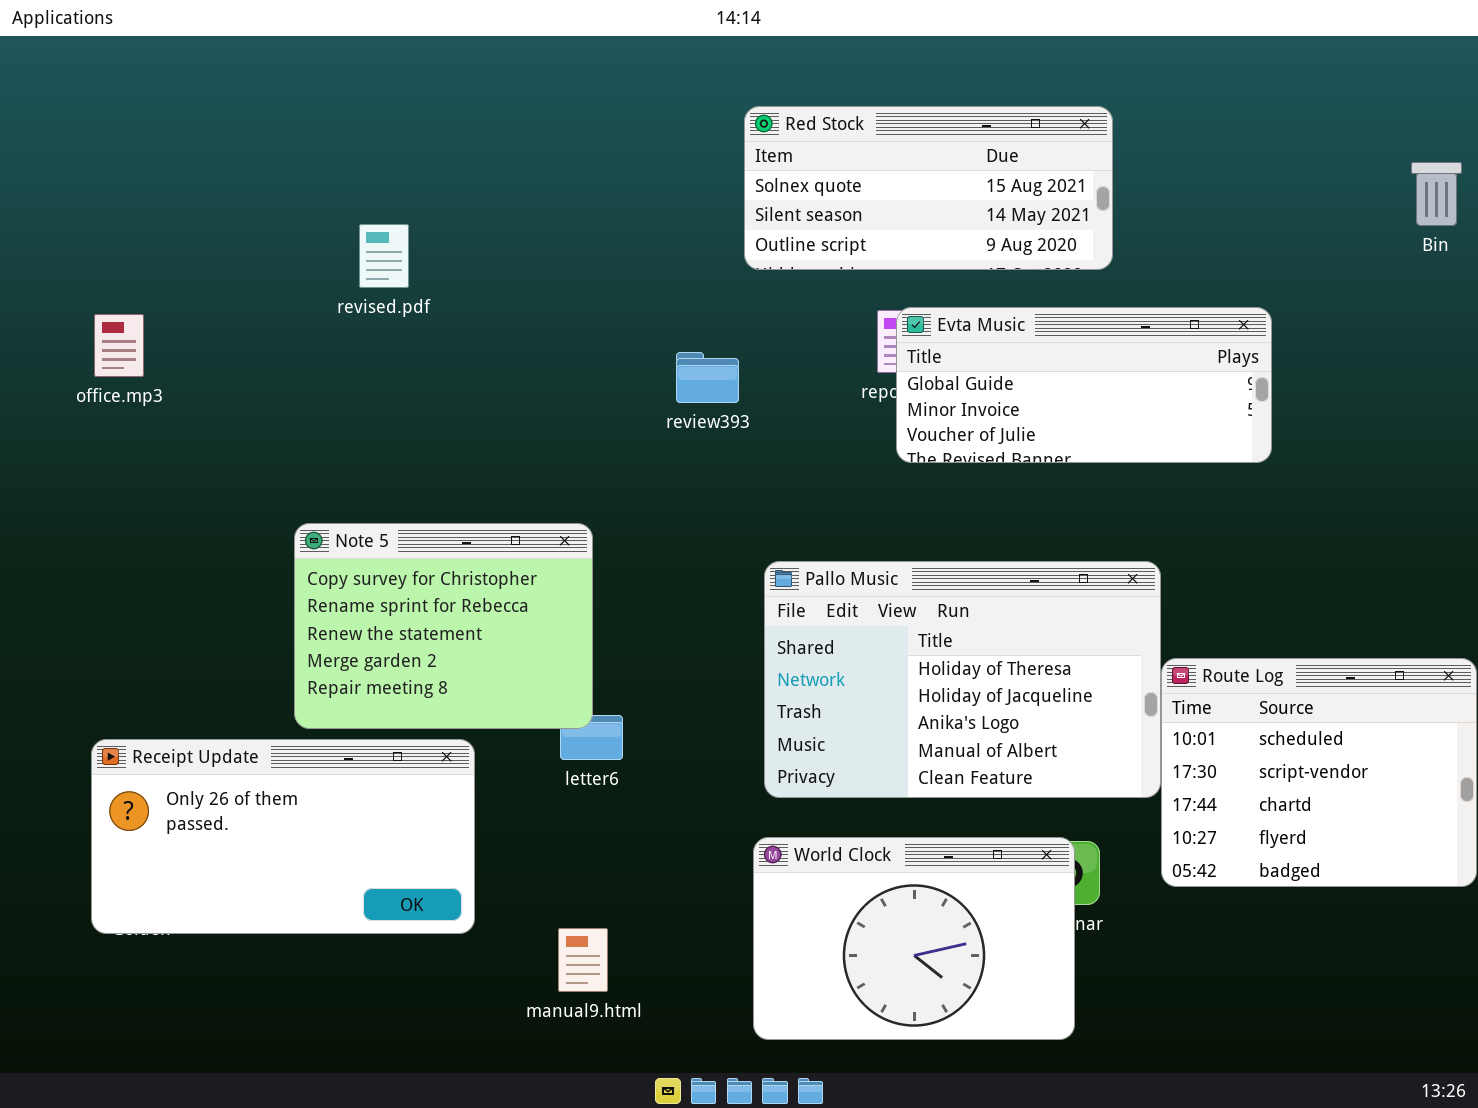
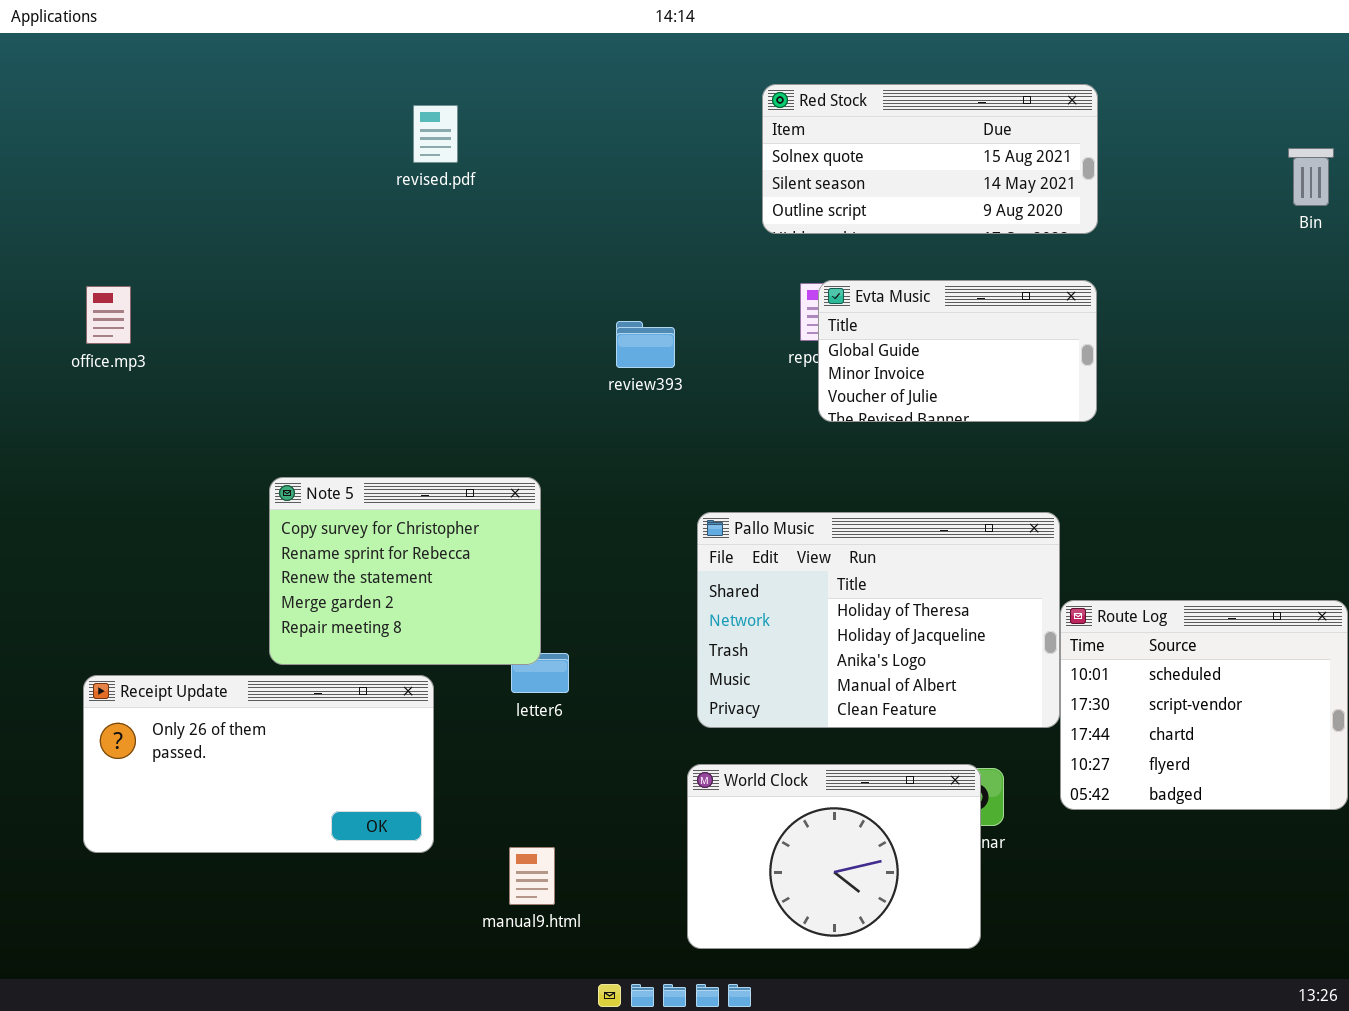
Red Stock: [744,106,1113,270] -> [762,84,1098,234], moved
revised.pdf: [359,224,409,288] -> [413,105,458,163], moved
Evta Music: [896,307,1272,463] -> [818,280,1097,422], resized

